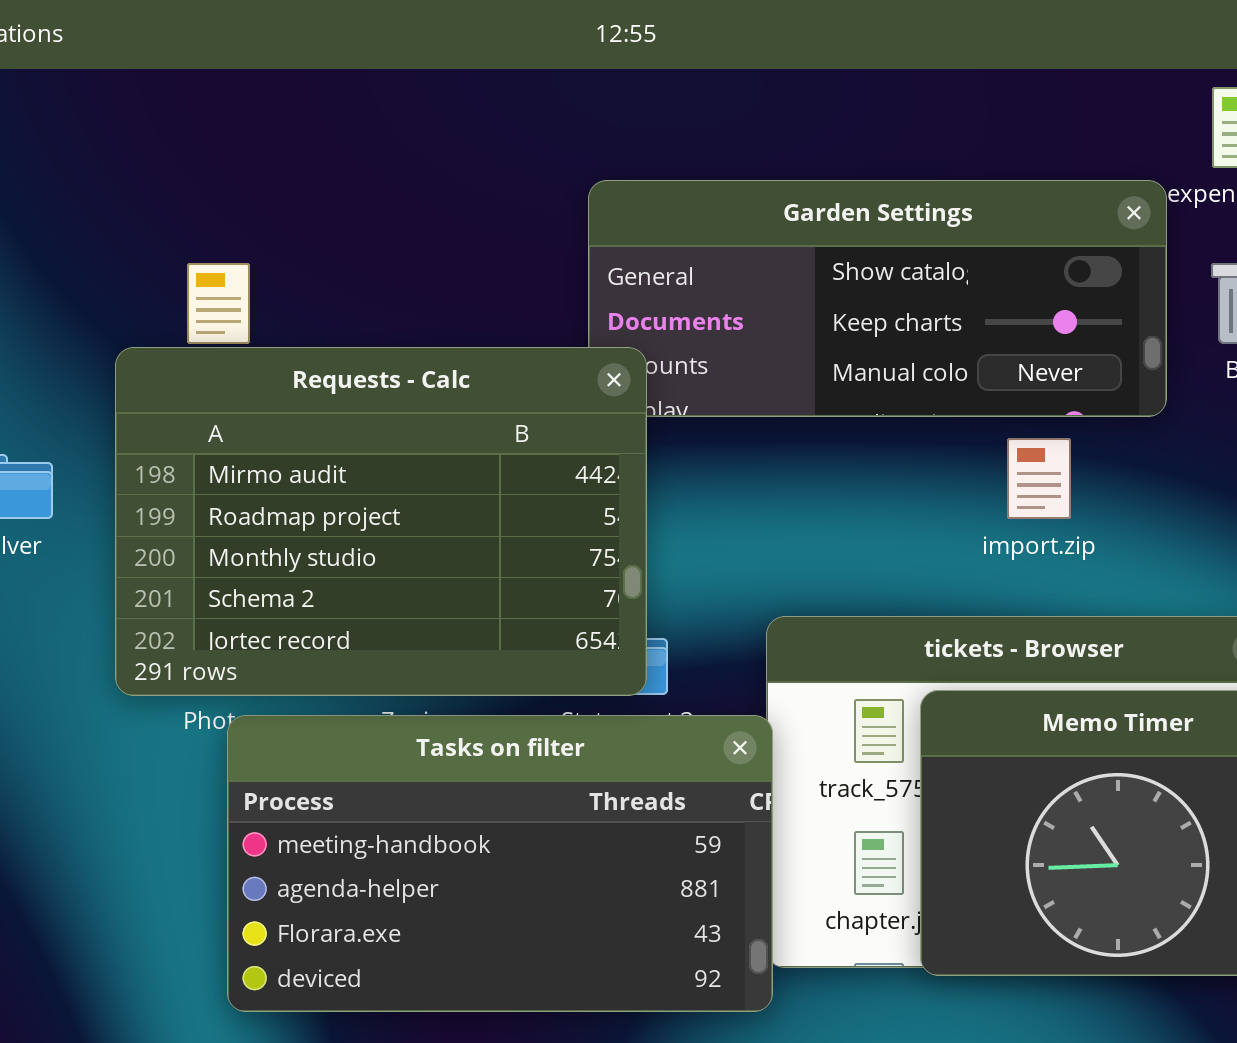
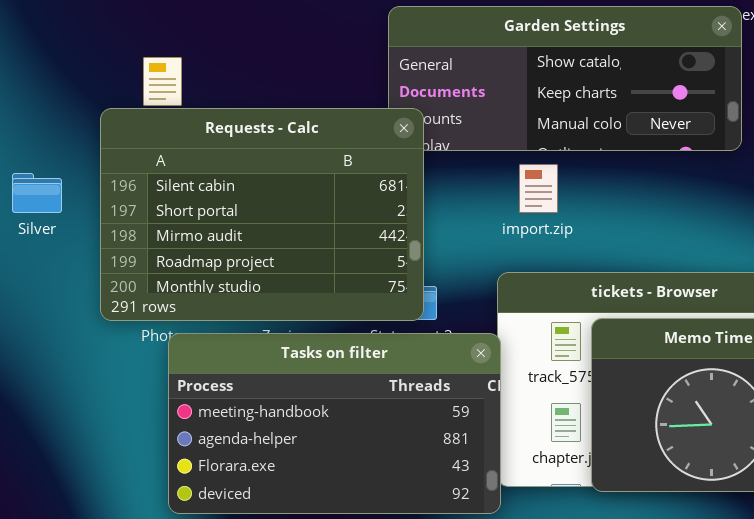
Requests - Calc: [115,347,647,696] -> [100,108,424,321], scrolled up 2 rows
import.zip: [1007,438,1071,519] -> [519,164,558,213], moved

